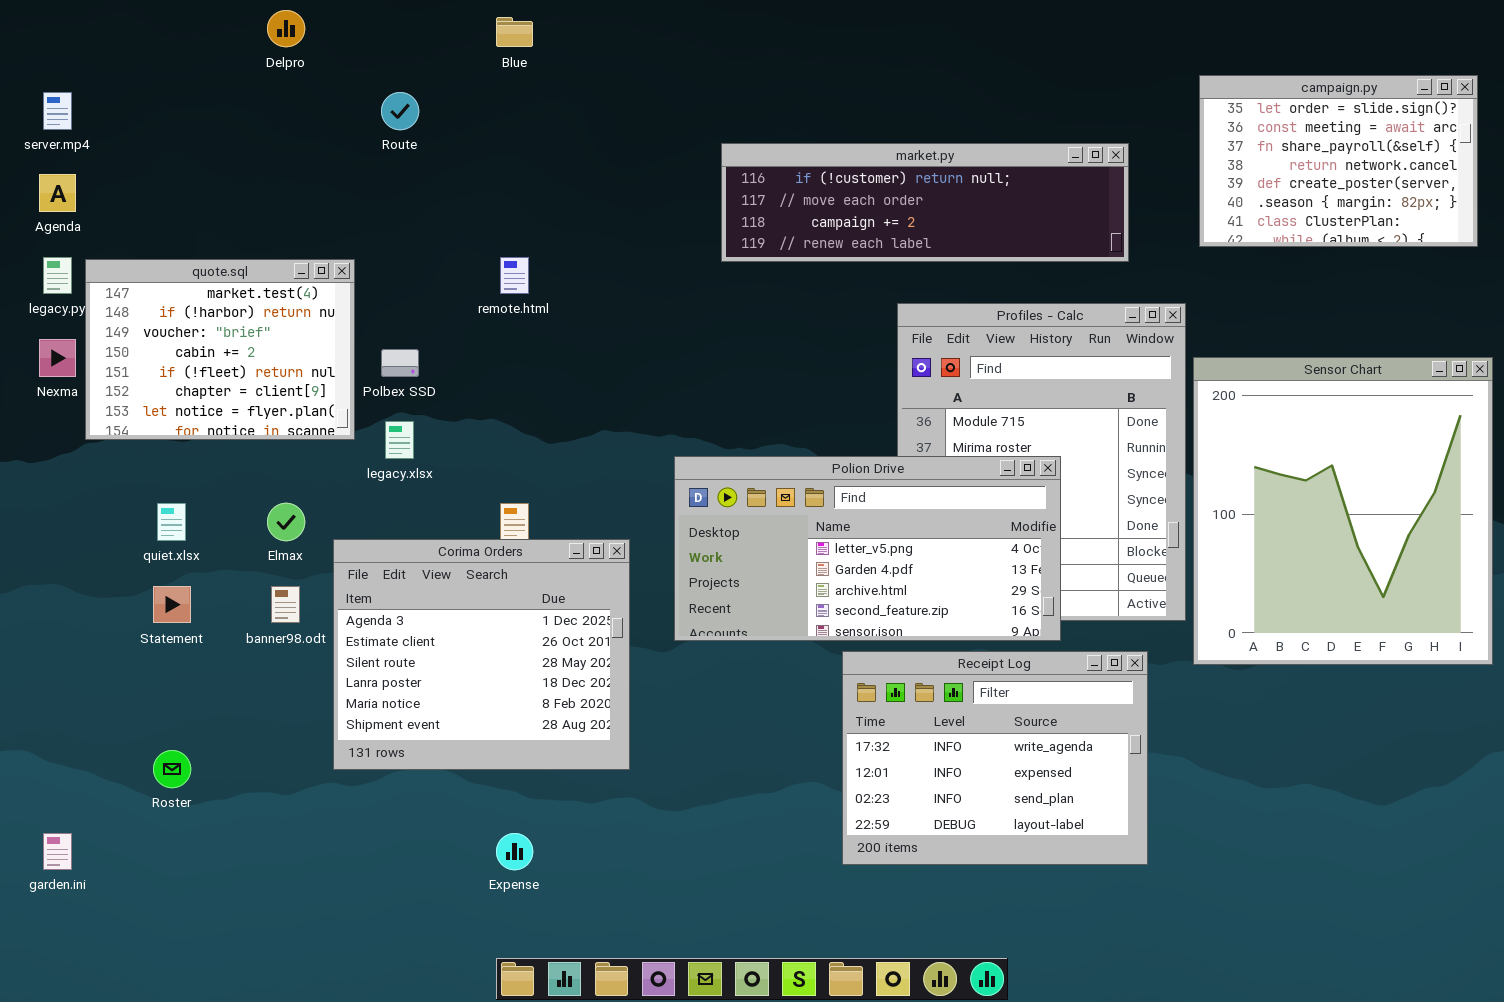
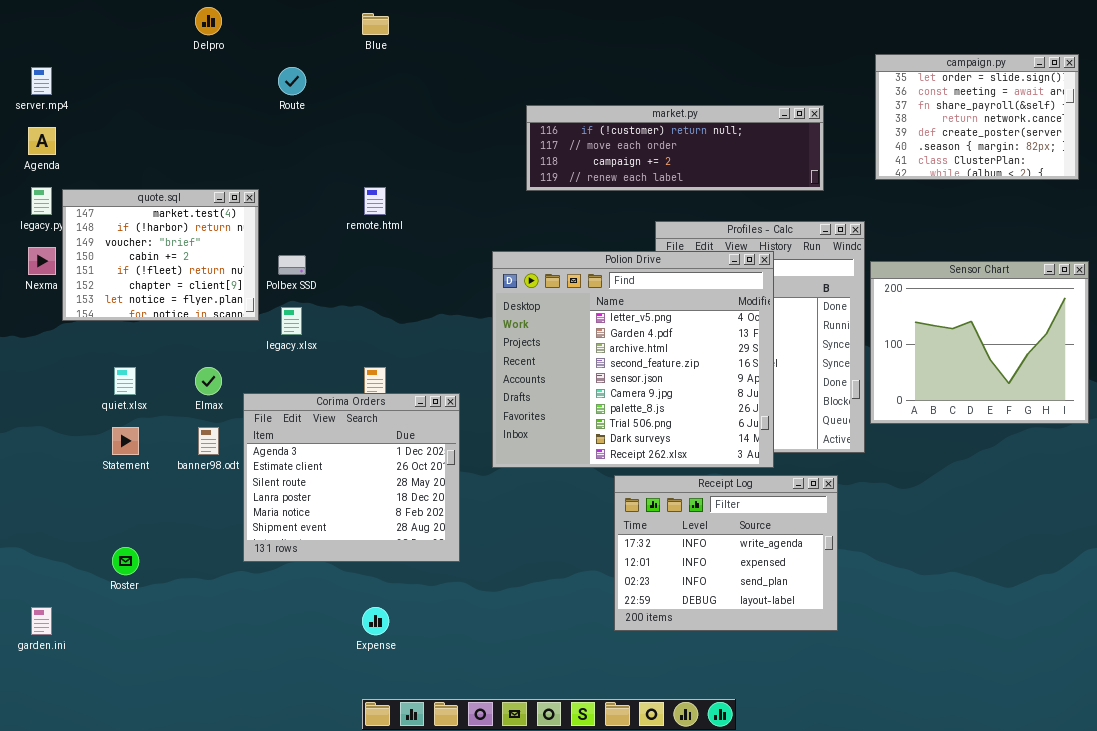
Sensor Chart: [1193,357,1493,665] -> [870,261,1089,424], resized
Polion Drive: [674,456,1061,641] -> [492,251,774,468], resized

